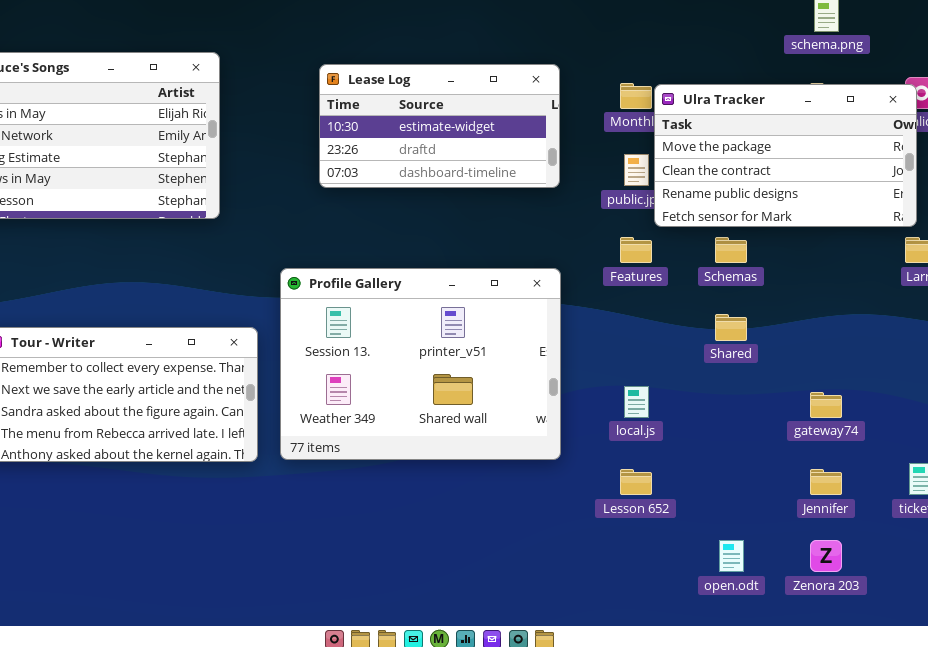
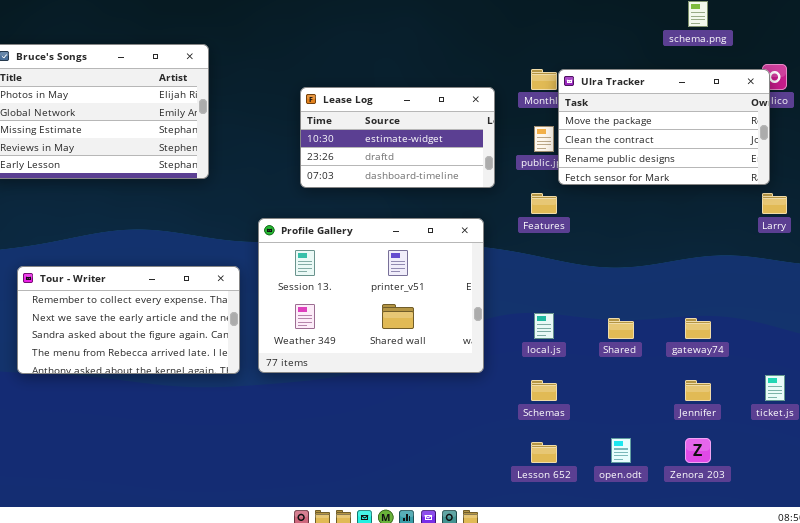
Lease Log: [319,64,560,188] -> [300,87,495,188], moved
Schemas: [715,237,747,263] -> [531,380,557,401], moved
Shared: [715,314,747,341] -> [608,318,634,339], moved
Lesson 652: [620,469,652,495] -> [531,442,557,463], moved

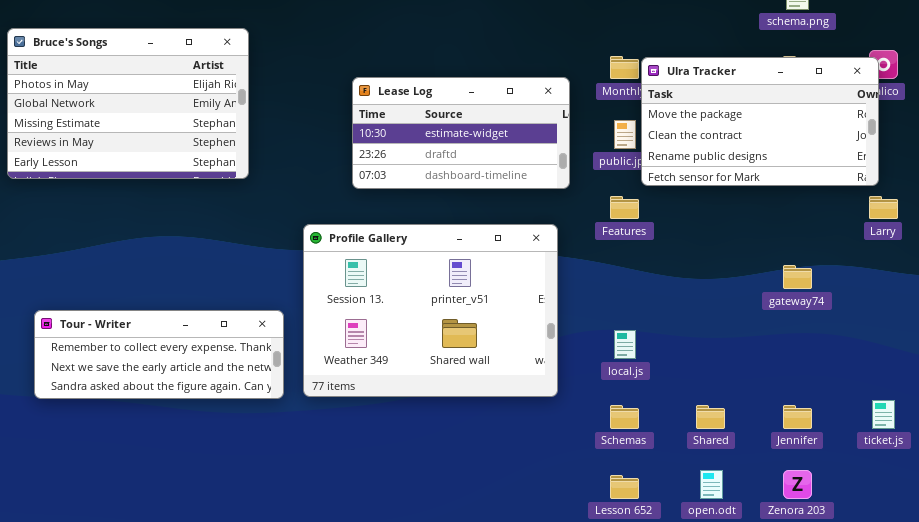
Tour - Writer: [17,266,240,374] -> [34,310,284,399], resized
Shared: [608,318,634,339] -> [696,405,725,429], moved
gateway74: [685,318,711,339] -> [783,265,812,289], moved

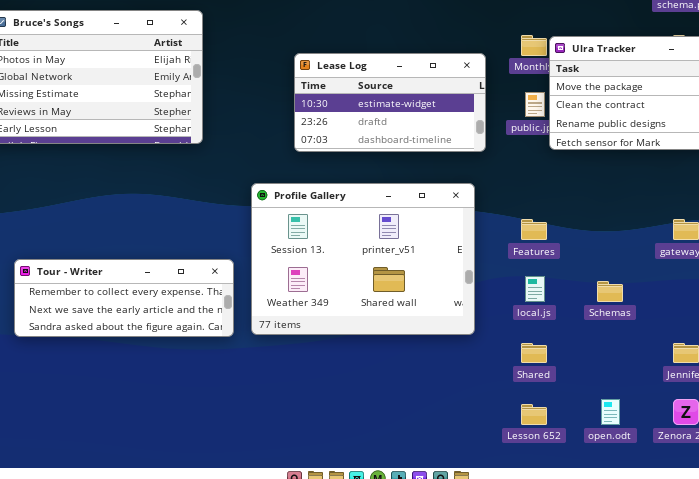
Features: [610,196,639,219] -> [521,219,547,240], moved
Schemas: [610,405,639,429] -> [597,281,623,302], moved
Shared: [696,405,725,429] -> [521,343,547,363], moved

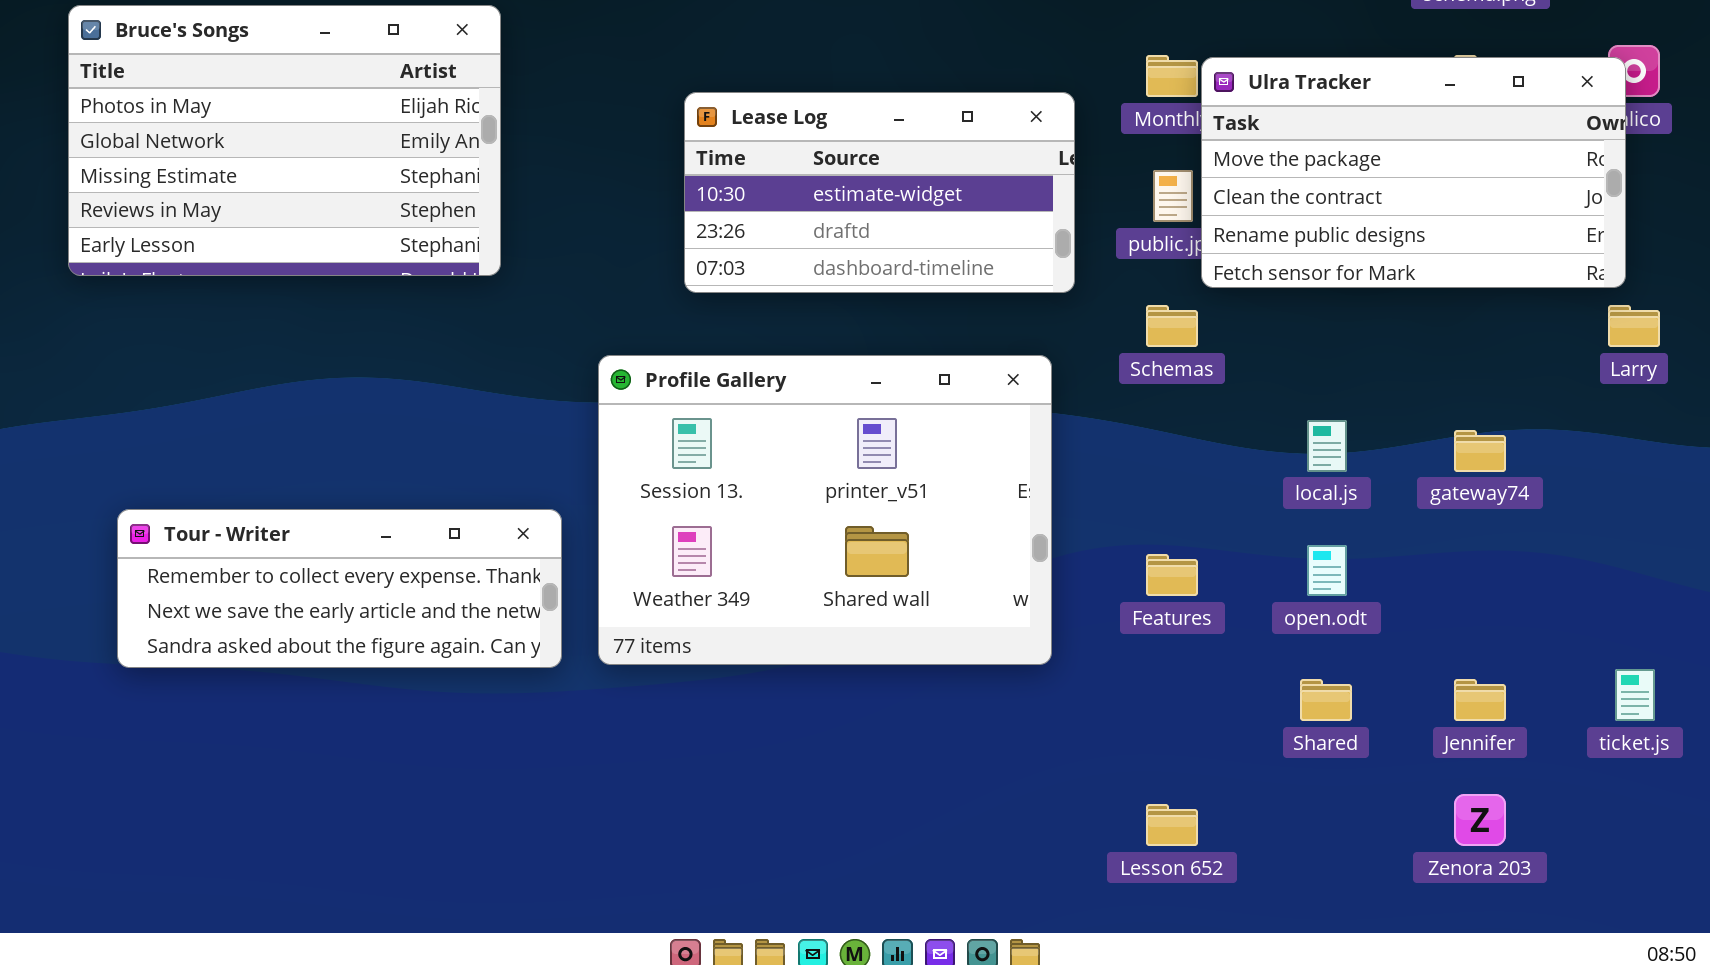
Features: [521,219,547,240] -> [1146,554,1198,596], moved
local.js: [525,276,545,302] -> [1307,420,1347,472], moved
Schemas: [597,281,623,302] -> [1146,305,1198,347], moved
Shared: [521,343,547,363] -> [1300,679,1352,721], moved
open.odt: [601,399,620,425] -> [1307,545,1347,596], moved

